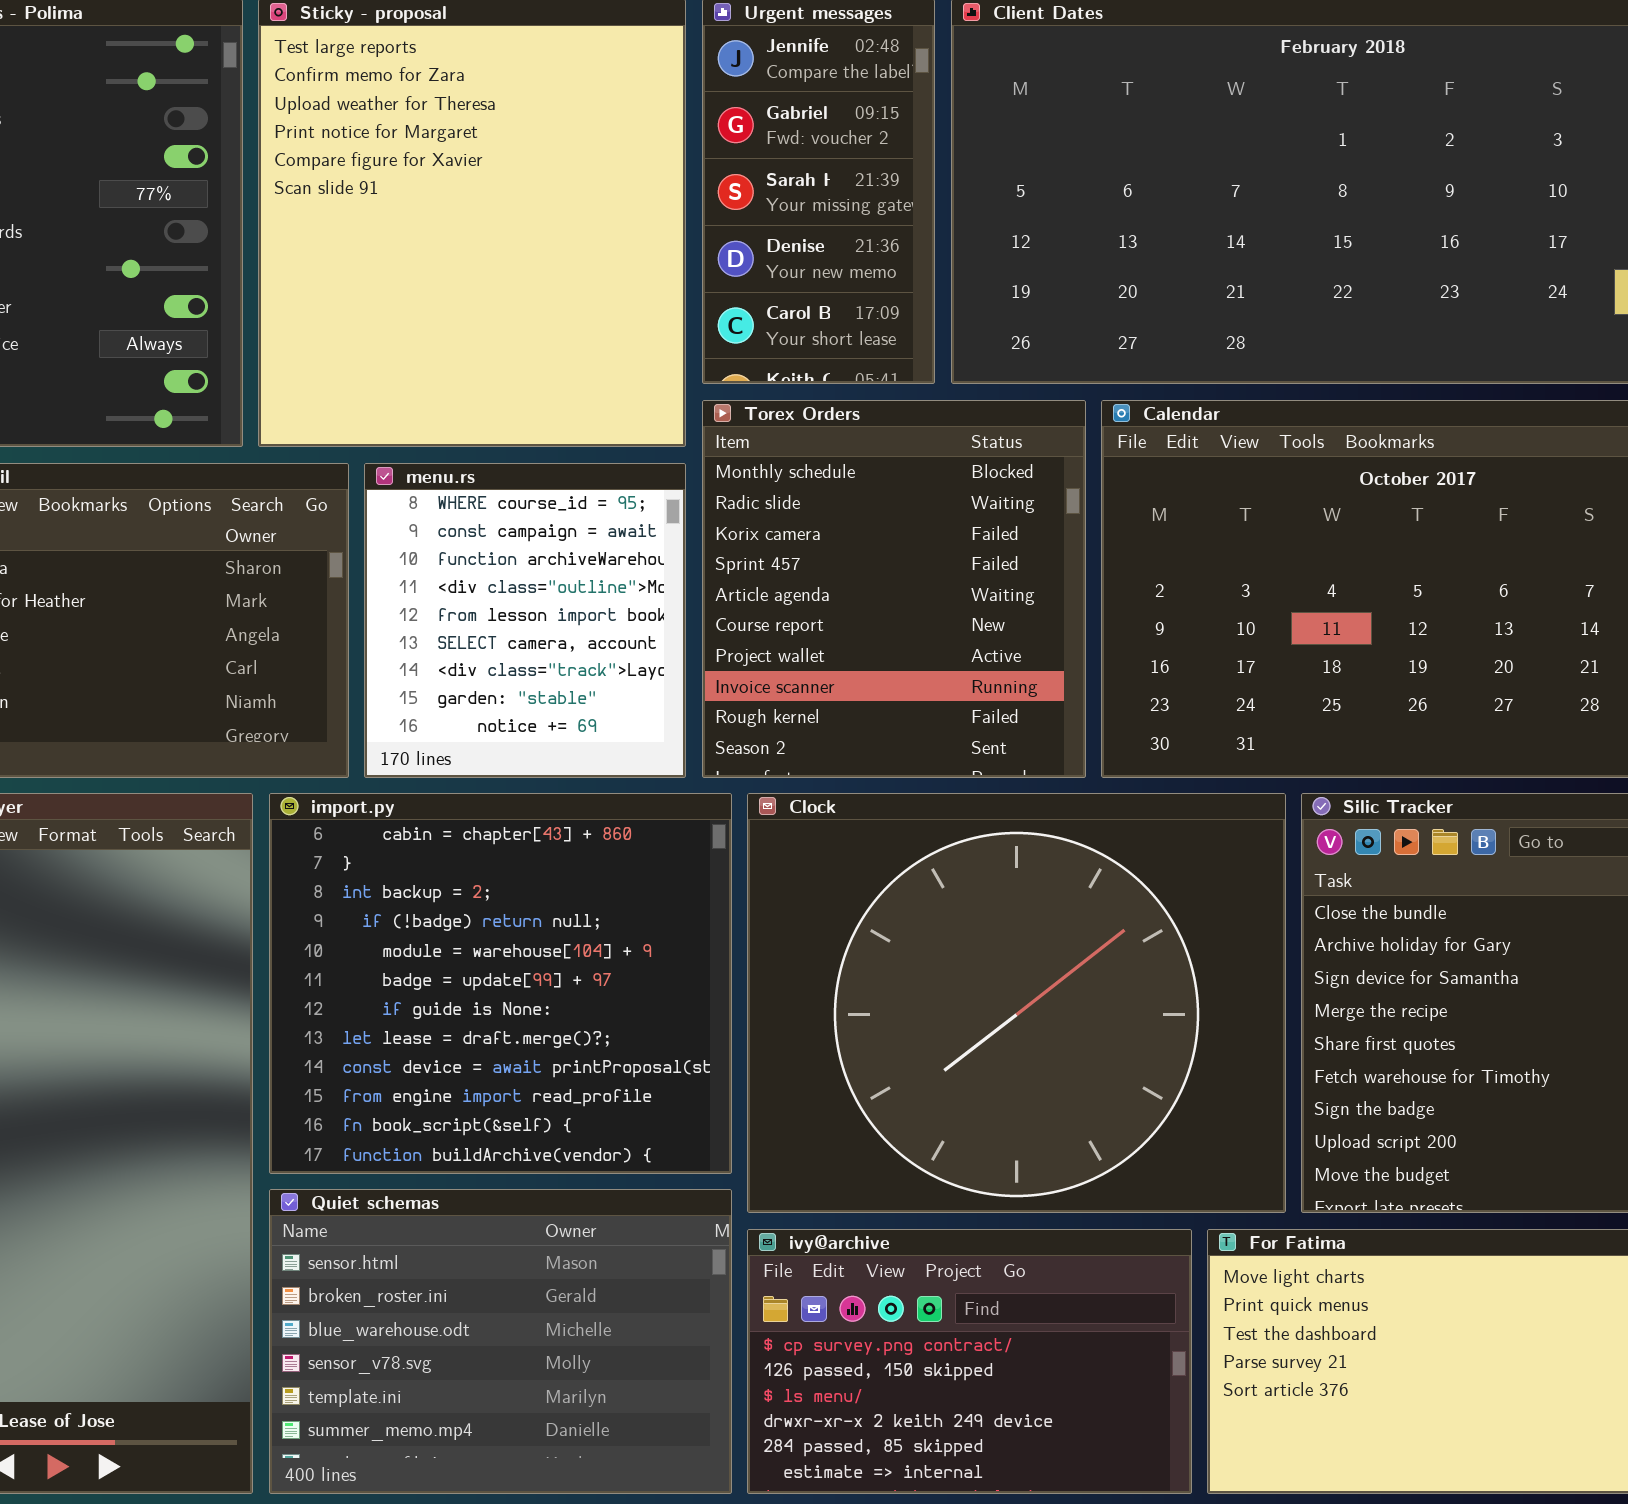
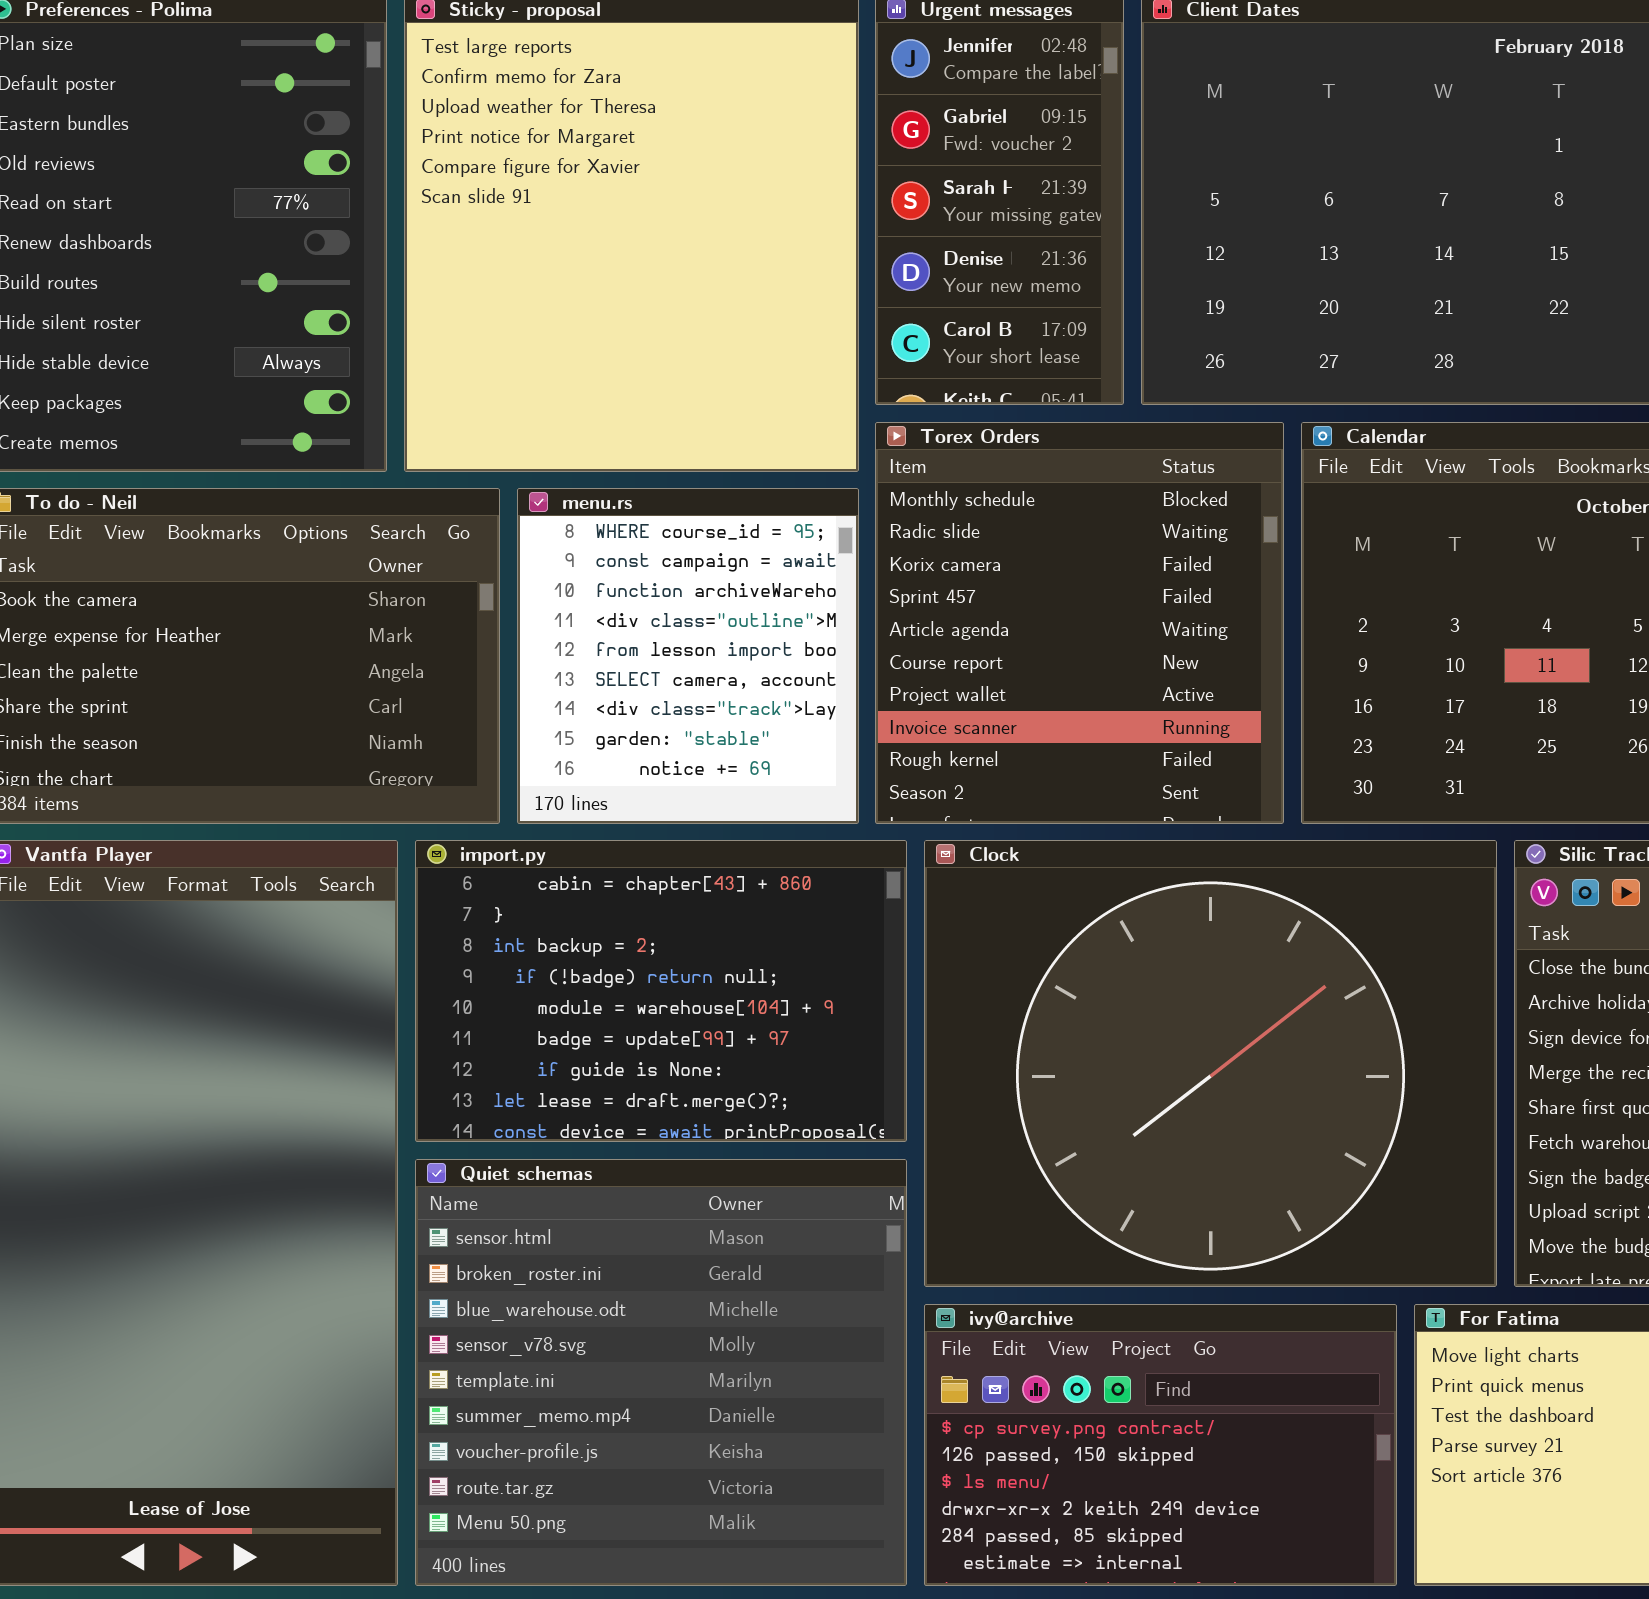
import.py: [269,793,732,1174] -> [415,840,907,1142], resized
Quiet schemas: [269,1189,732,1494] -> [415,1159,907,1586], resized

